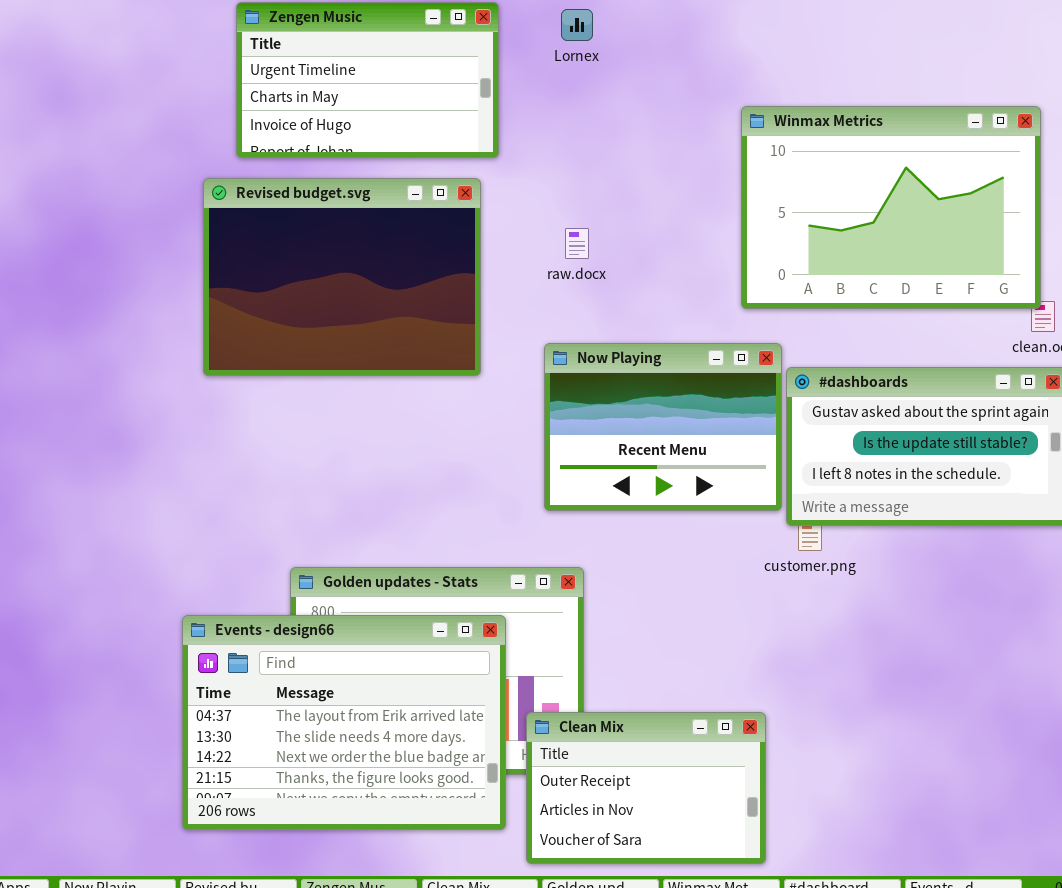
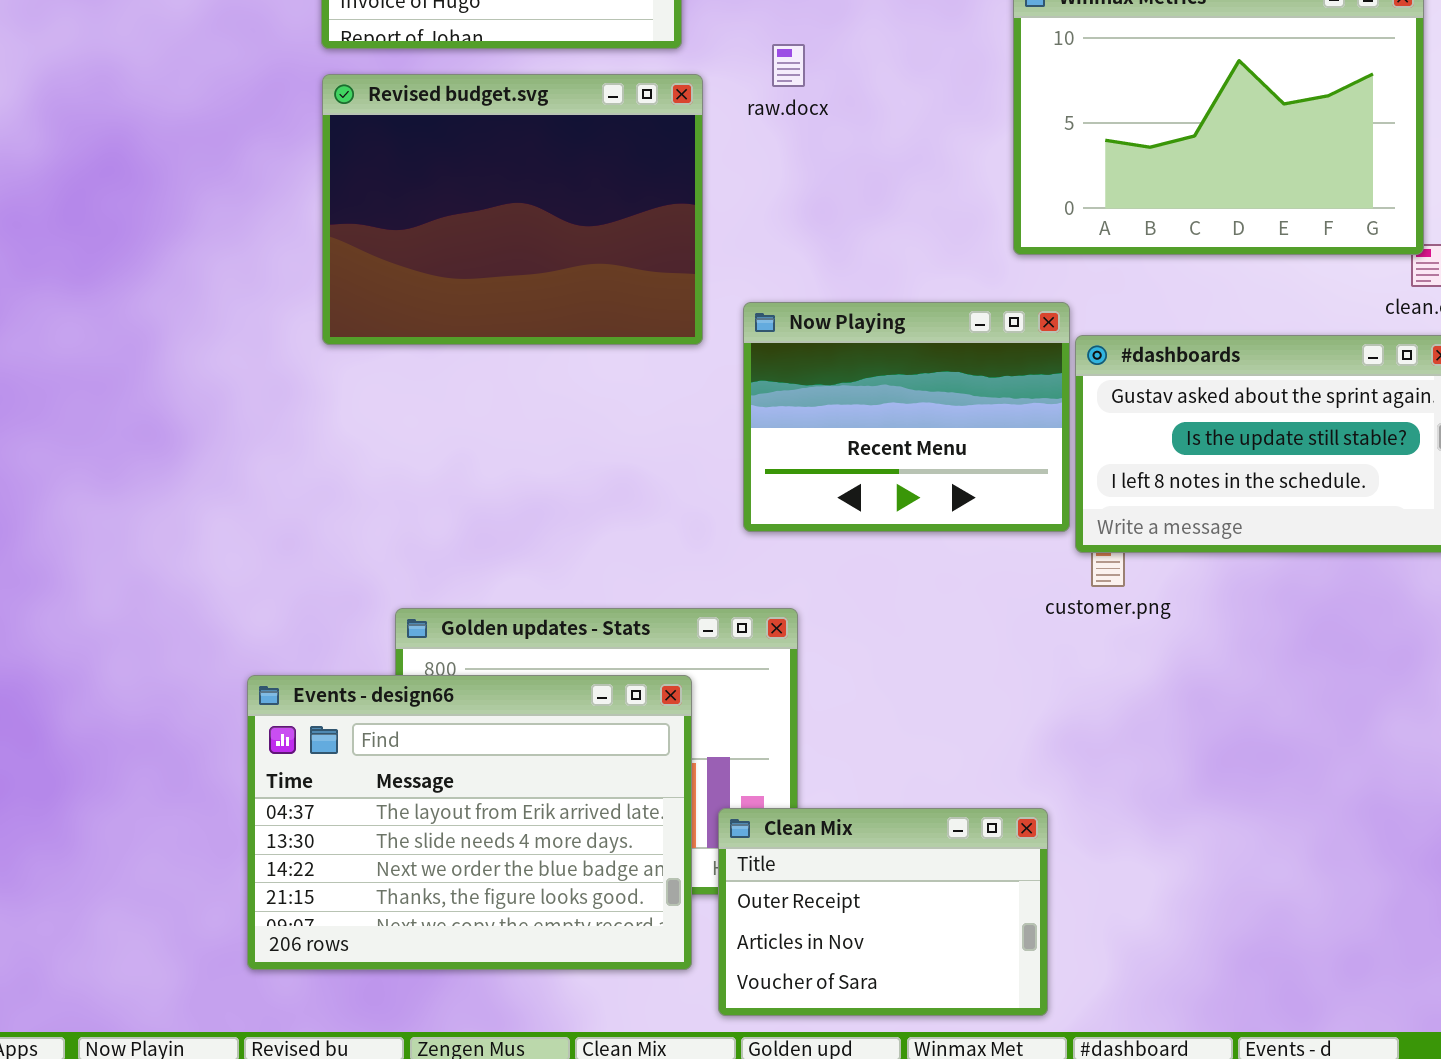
Revised budget.svg: [203,178,481,376] -> [322,74,703,345], moved
raw.docx: [565,228,589,259] -> [772,44,805,87], moved

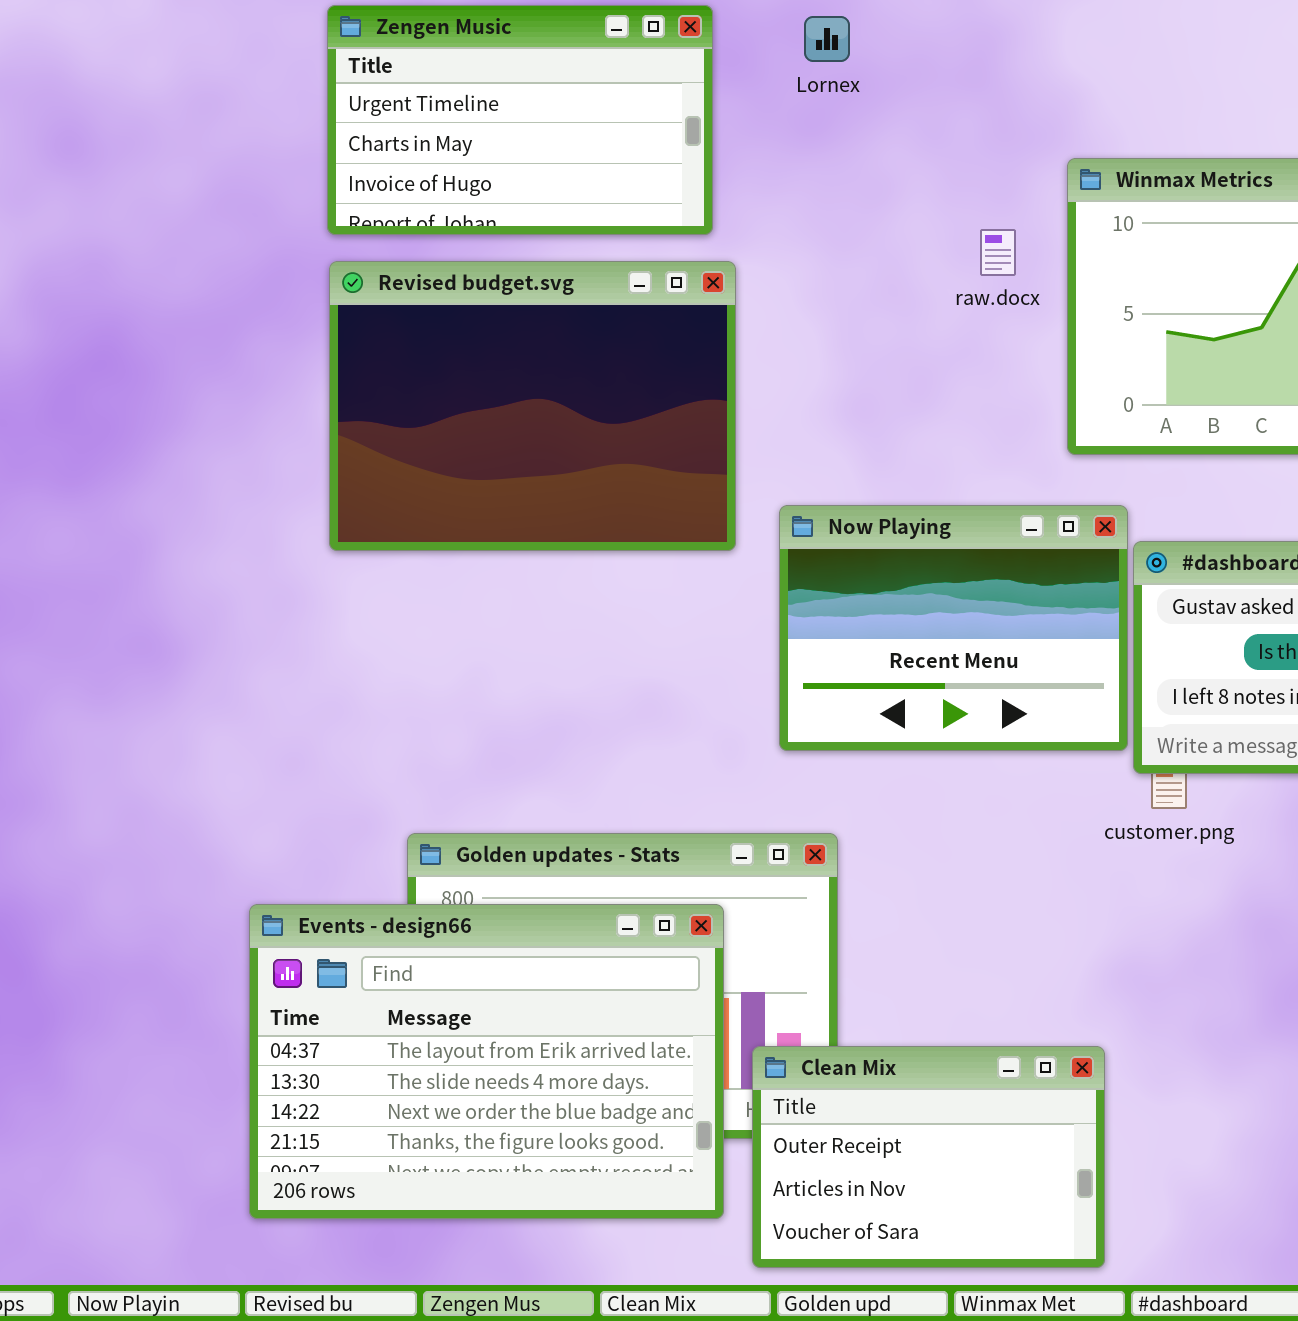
raw.docx: [772,44,805,87] -> [980,229,1016,276], moved

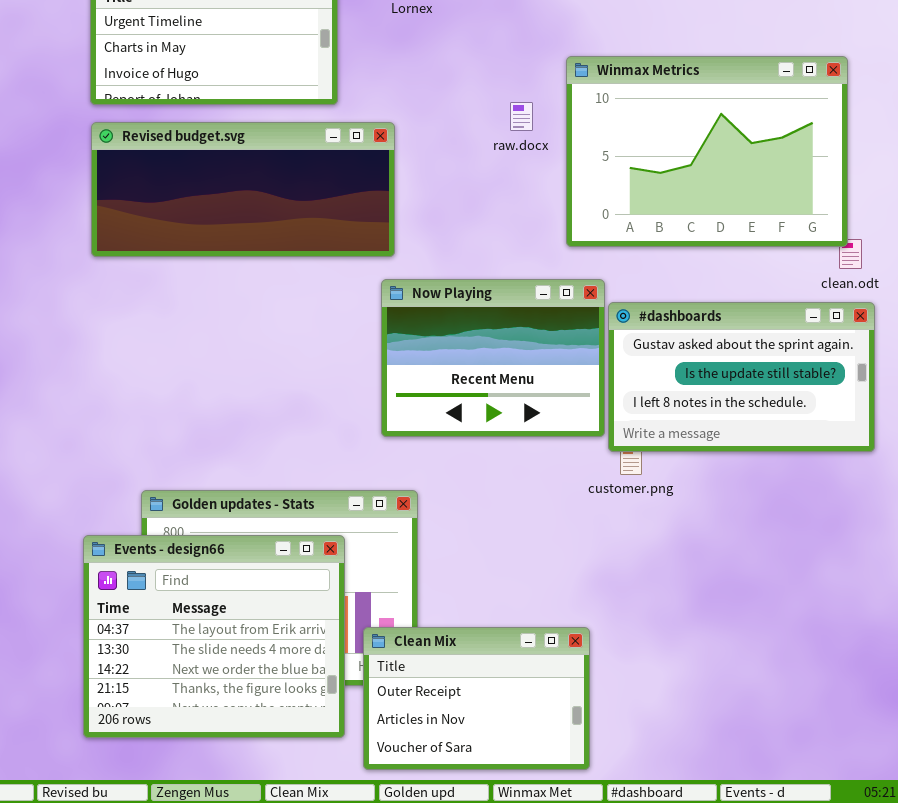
Revised budget.svg: [329,261,736,551] -> [91,122,395,257], resized
Events - design66: [249,904,724,1219] -> [83,535,345,738], resized

